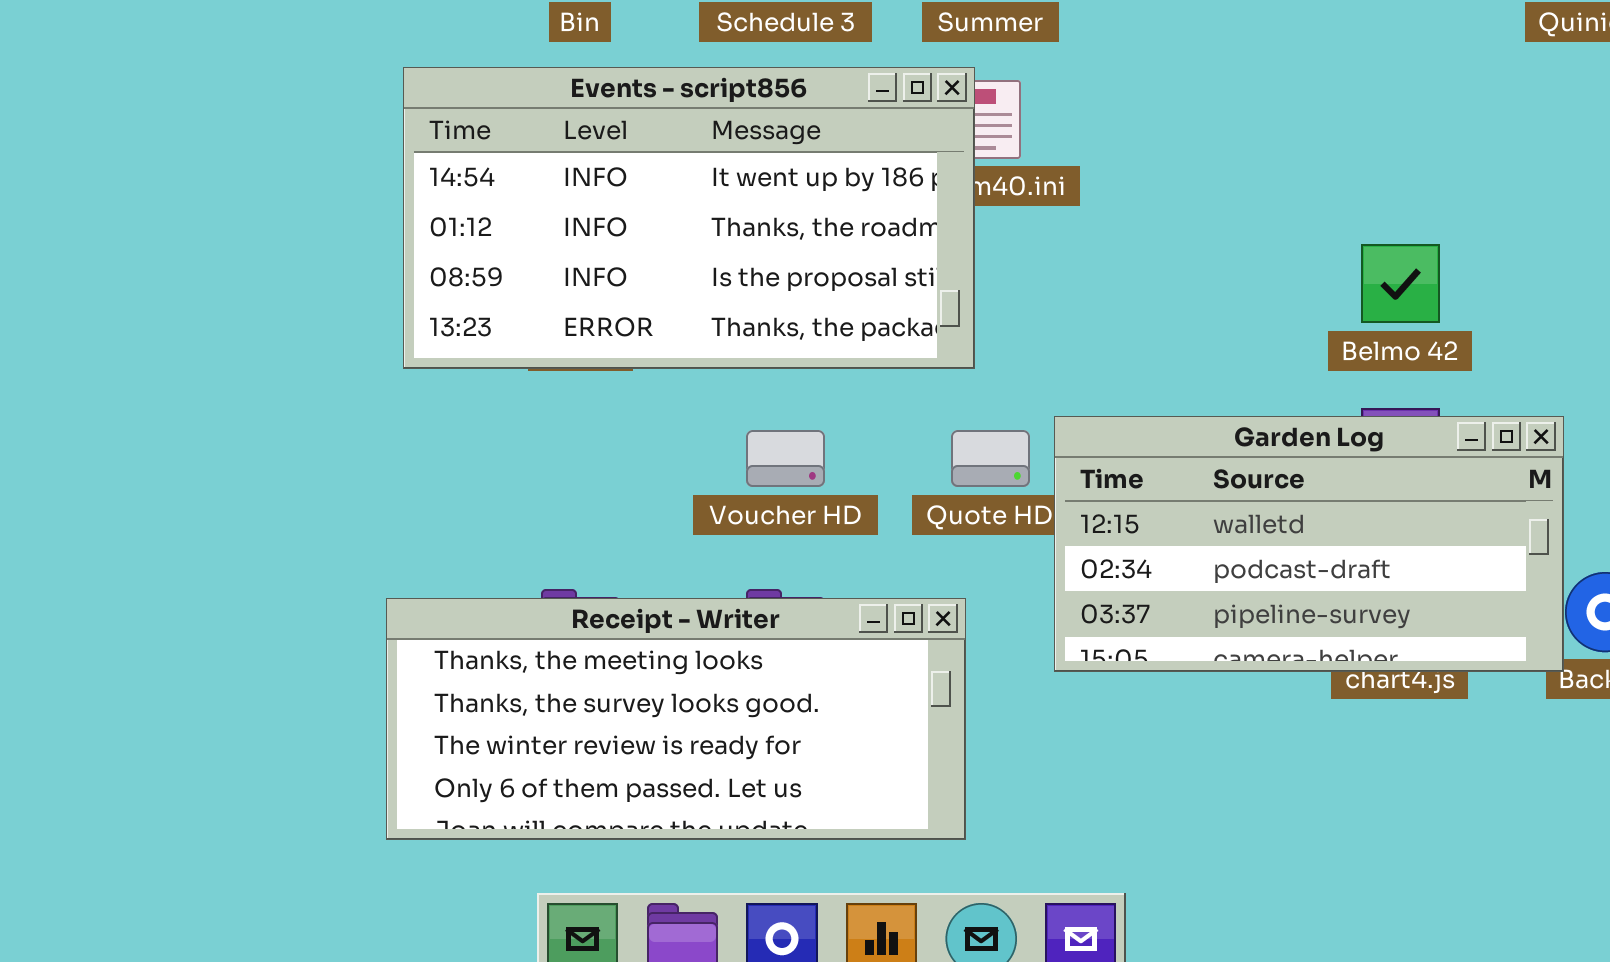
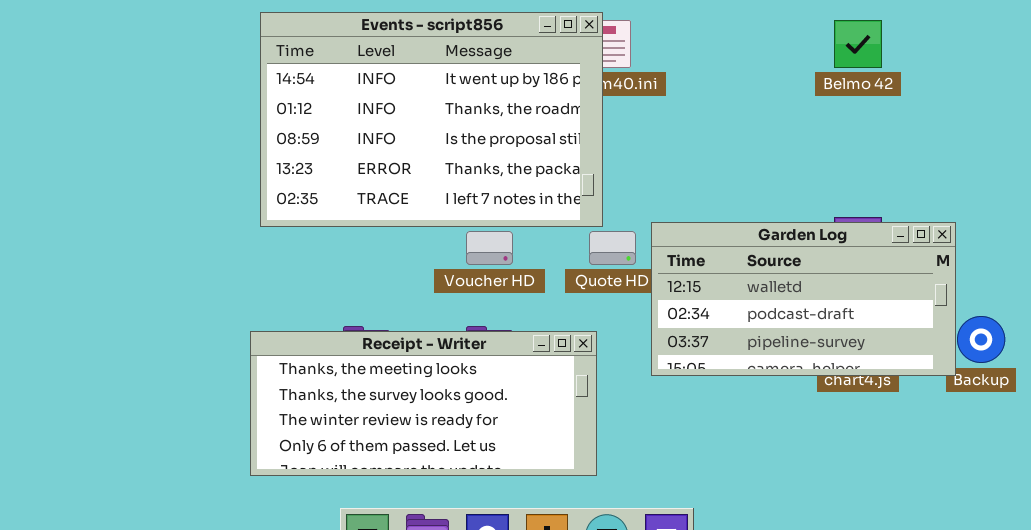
Events - script856: [403,67,975,369] -> [260,12,603,227], resized
Belmo 42: [1361,244,1440,323] -> [834,20,882,68], moved

